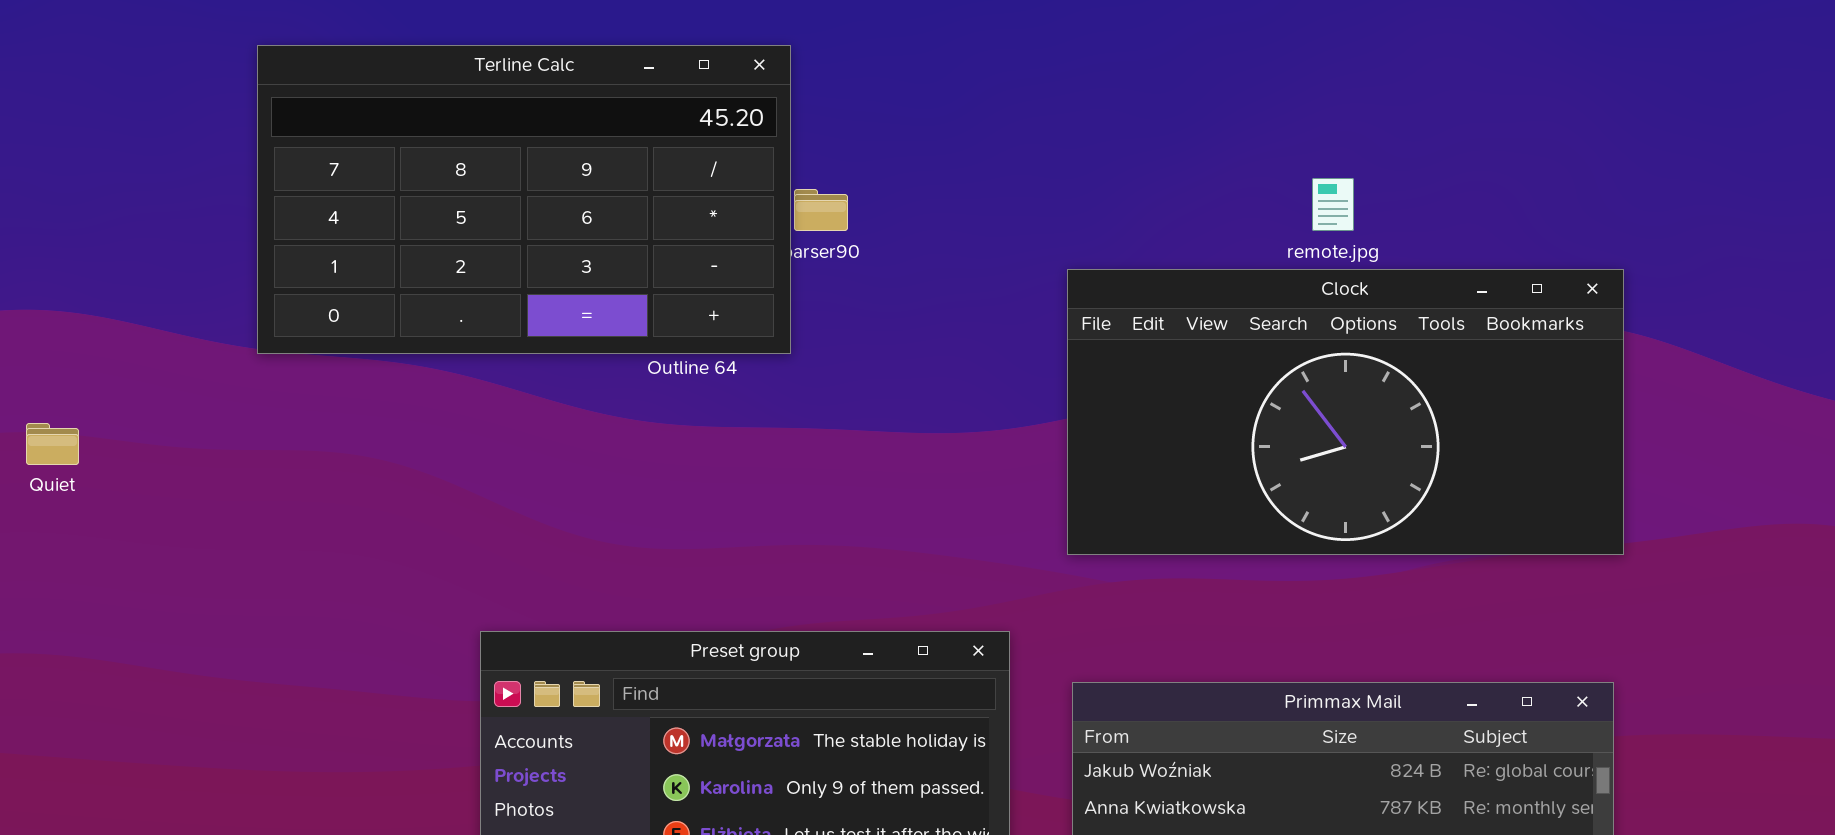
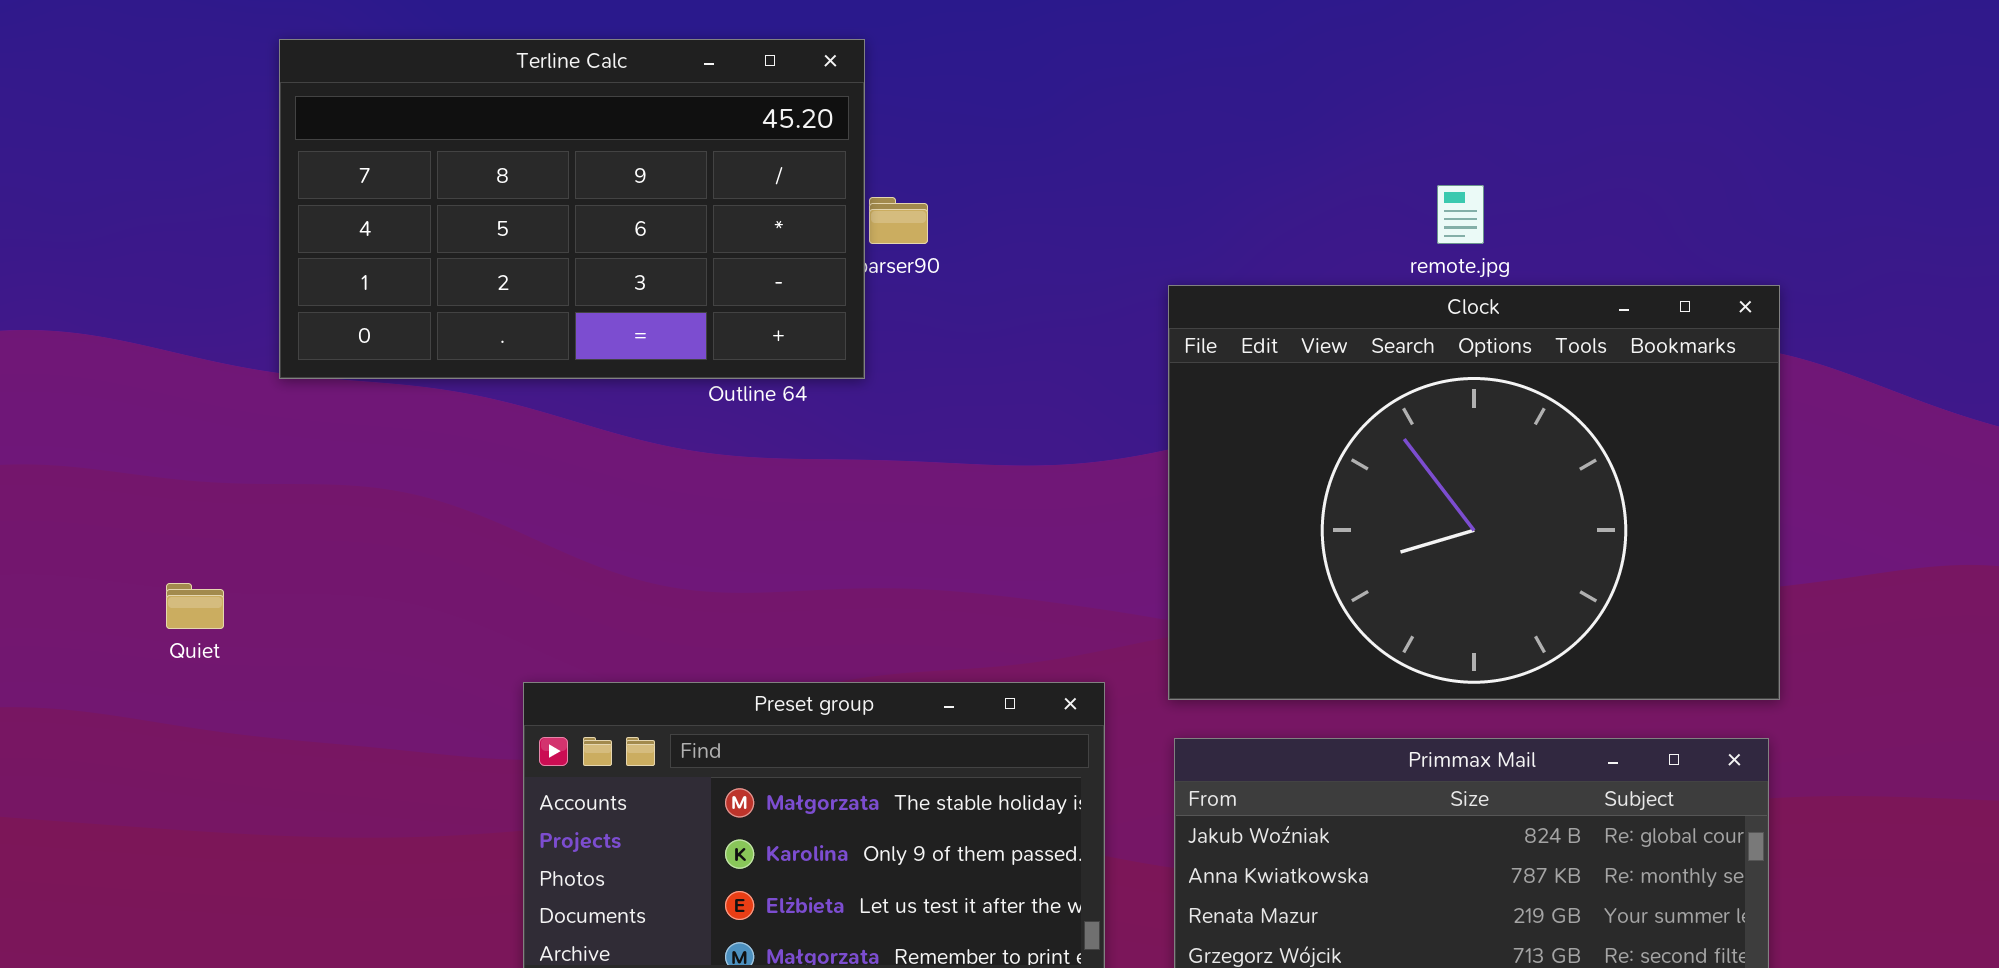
Clock: [1067,269,1624,555] -> [1168,285,1780,700], resized
Quiet: [26,423,79,465] -> [166,583,224,629], moved

